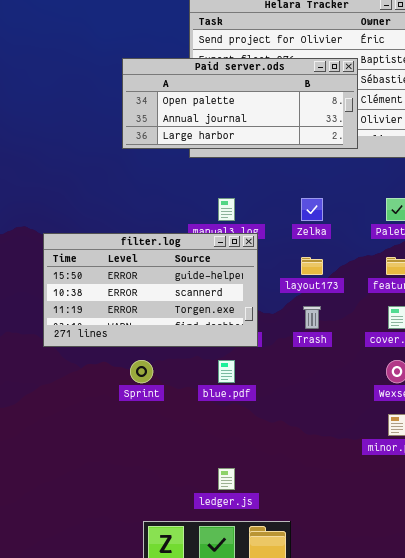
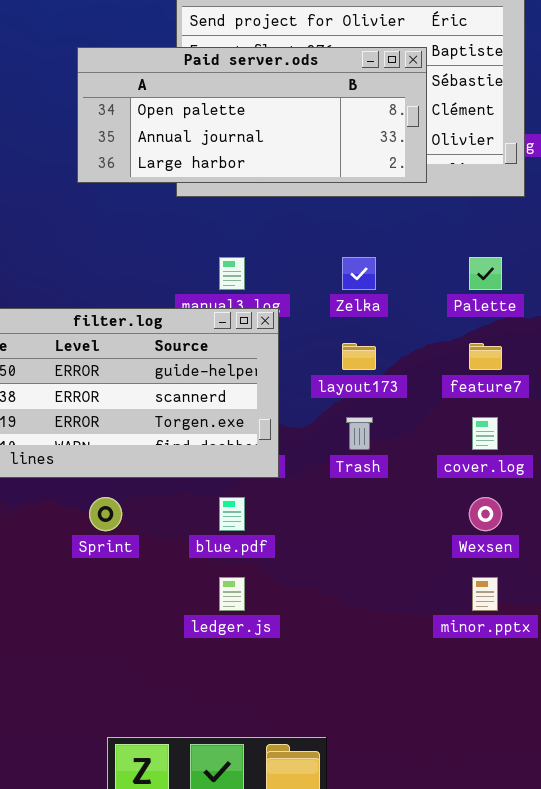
ledger.js: [218,468,235,490] -> [219,577,245,611], moved

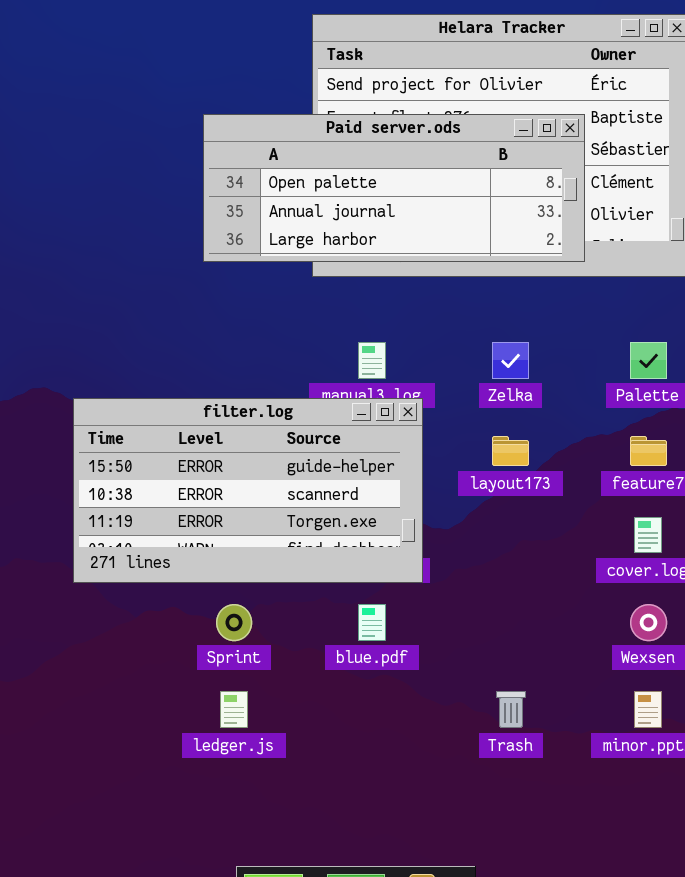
Trash: [346,417,373,450] -> [496,691,526,728], moved
ledger.js: [219,577,245,611] -> [220,691,248,728], moved

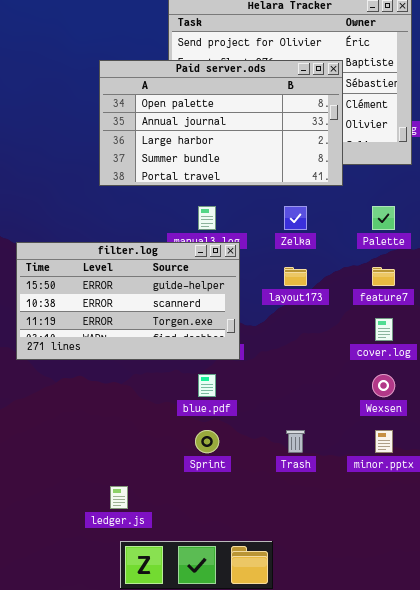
Paid server.ods: [203,114,585,262] -> [99,60,343,186], resized
Sprint: [216,604,252,641] -> [195,430,219,453], moved
ledger.js: [220,691,248,728] -> [110,486,128,509], moved

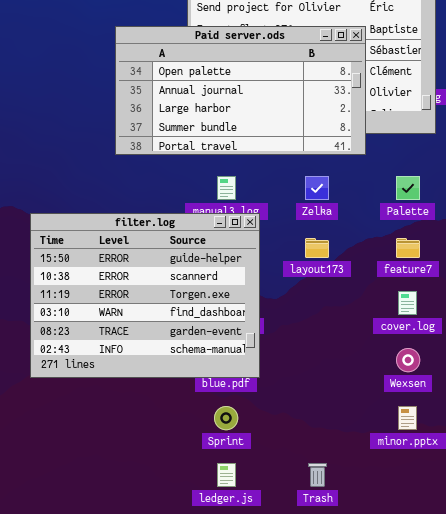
filter.log: [16,242,240,360] -> [30,213,260,378], resized
Trash: [286,430,305,453] -> [308,463,327,487], moved
ledger.js: [110,486,128,509] -> [217,463,236,487], moved

